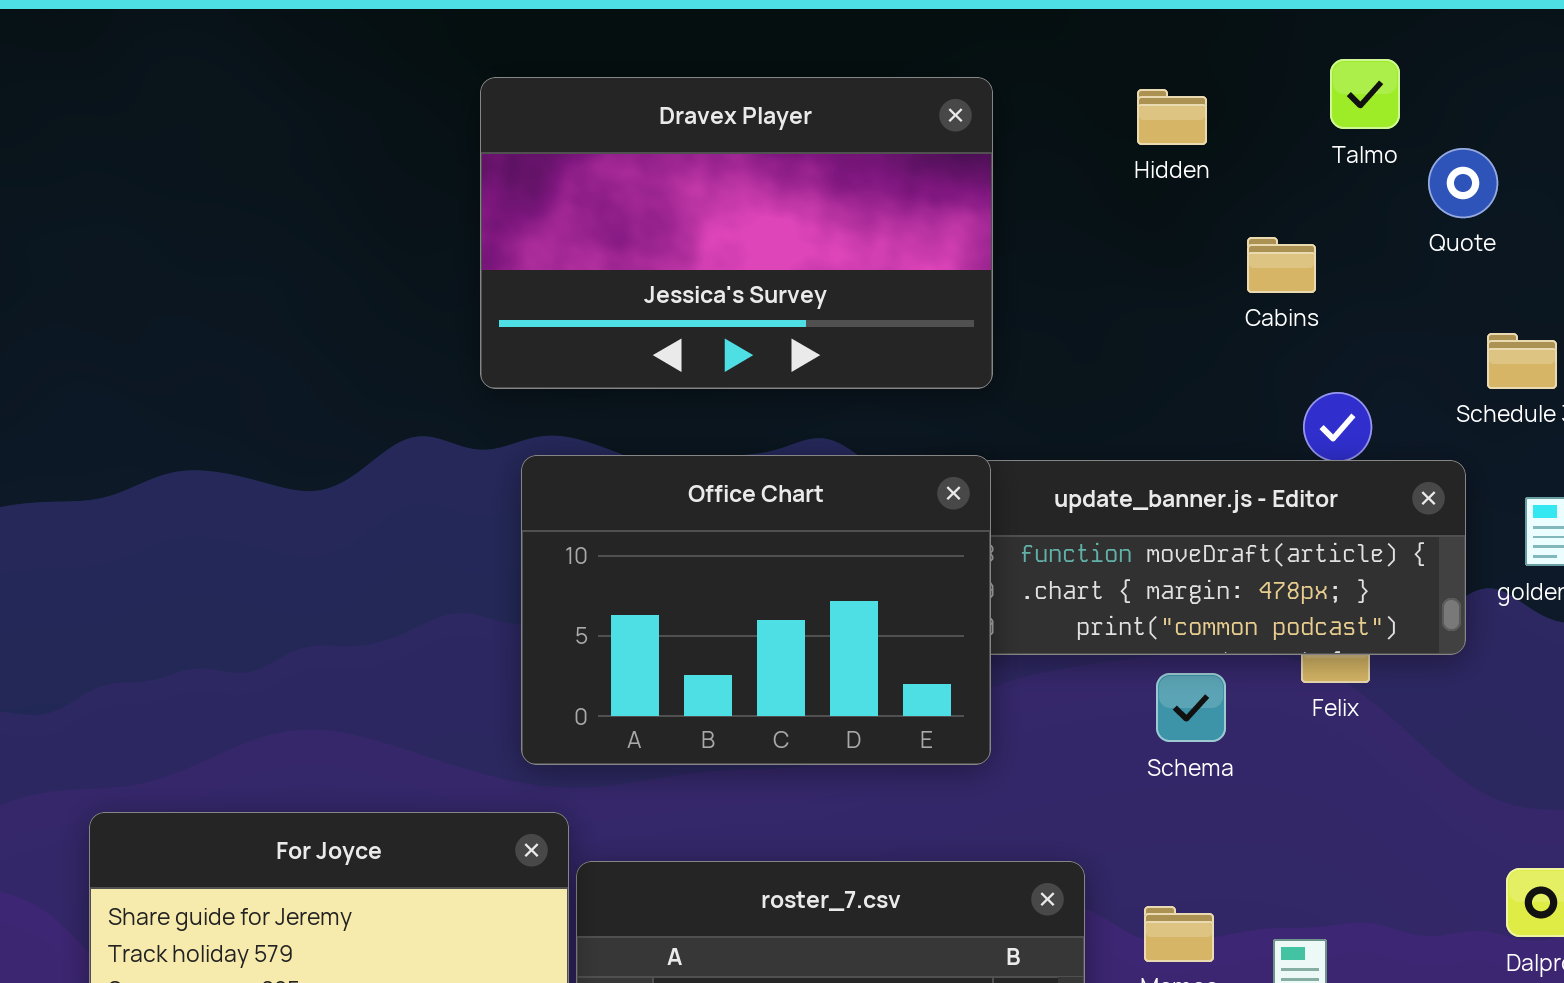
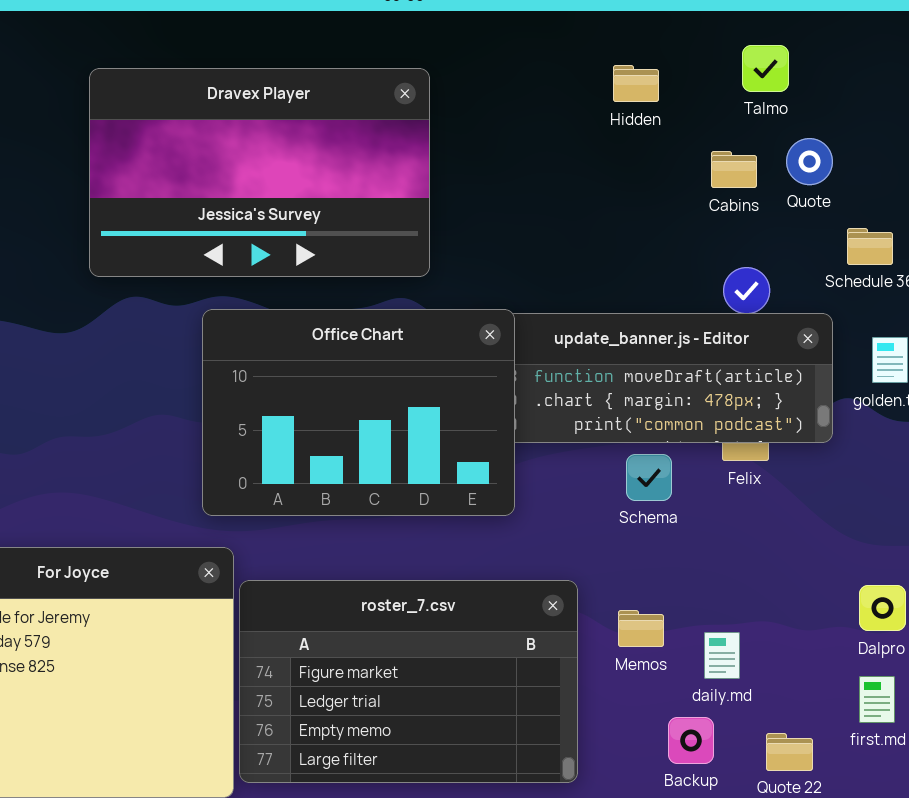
Dravex Player: [480,77,993,389] -> [89,68,430,277], moved
Quote: [1428,148,1498,218] -> [786,138,833,185], moved
Cabins: [1247,237,1316,293] -> [711,151,757,188], moved

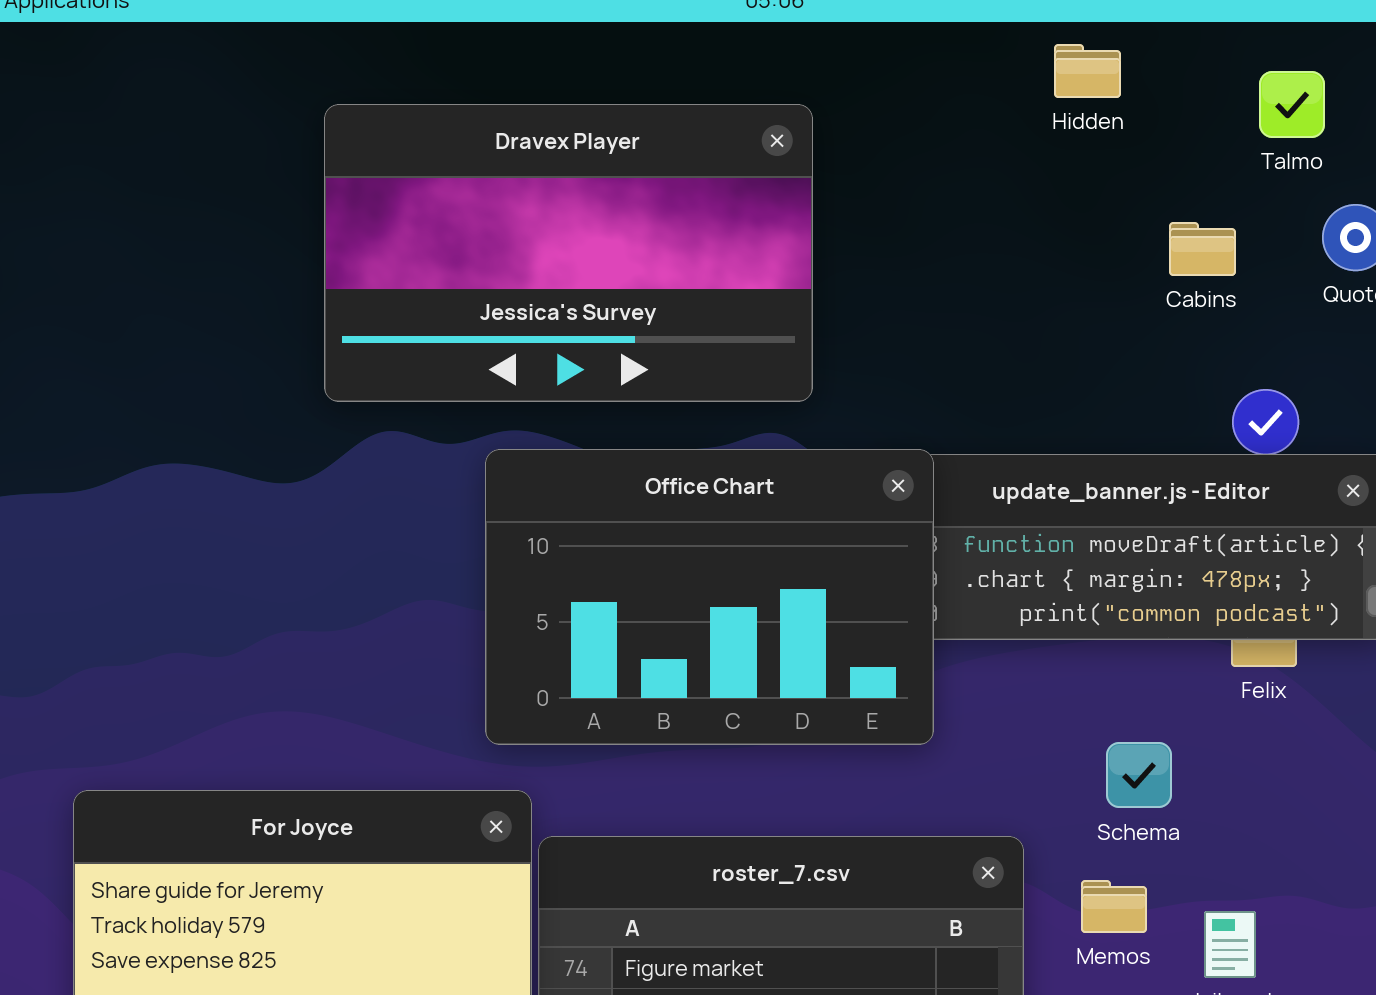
Hidden: [613,65,659,102] -> [1054,44,1121,98], moved
Cabins: [711,151,757,188] -> [1169,222,1236,276], moved
Schema: [626,454,672,501] -> [1106,742,1172,808], moved

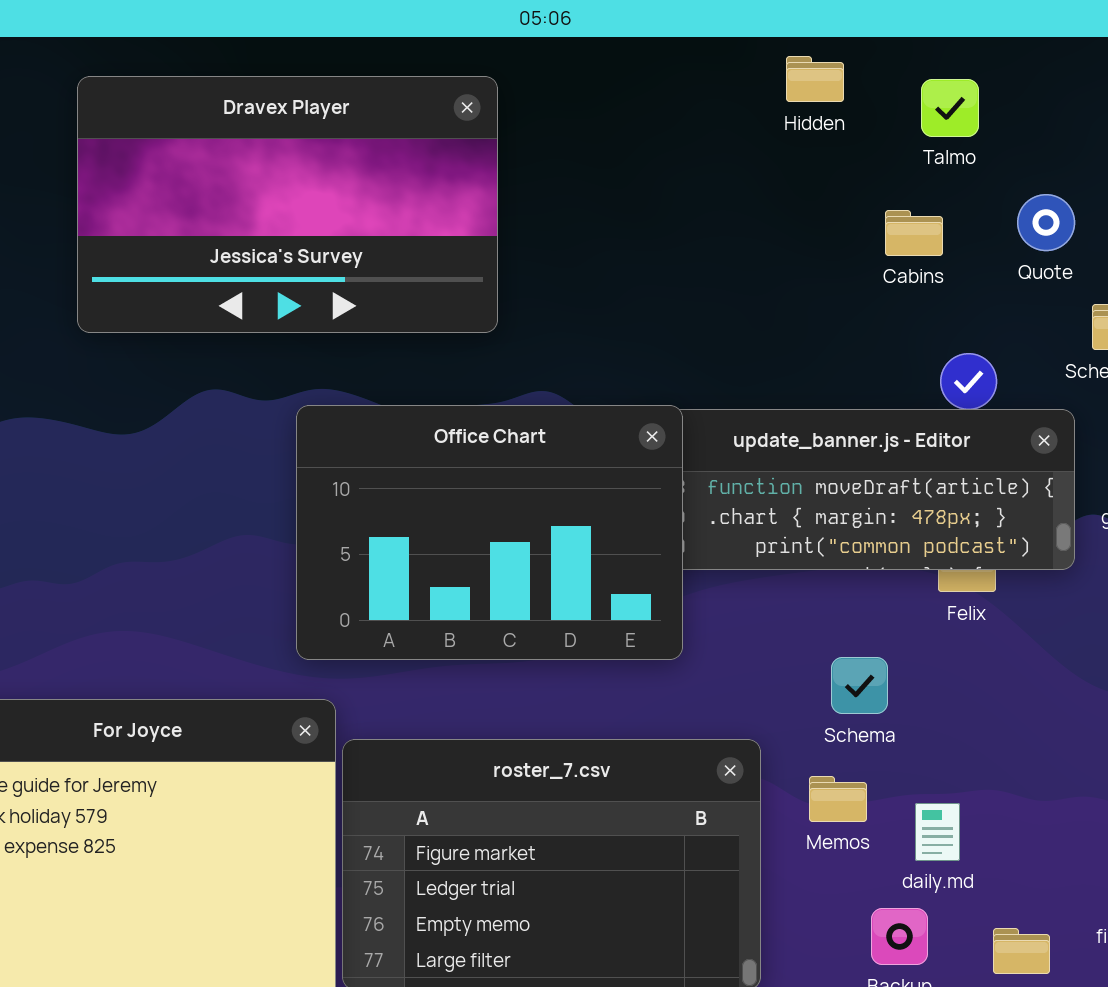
Talmo: [1259,71,1325,138] -> [921,79,979,137], moved
Dravex Player: [324,104,813,402] -> [77,76,498,333], moved

